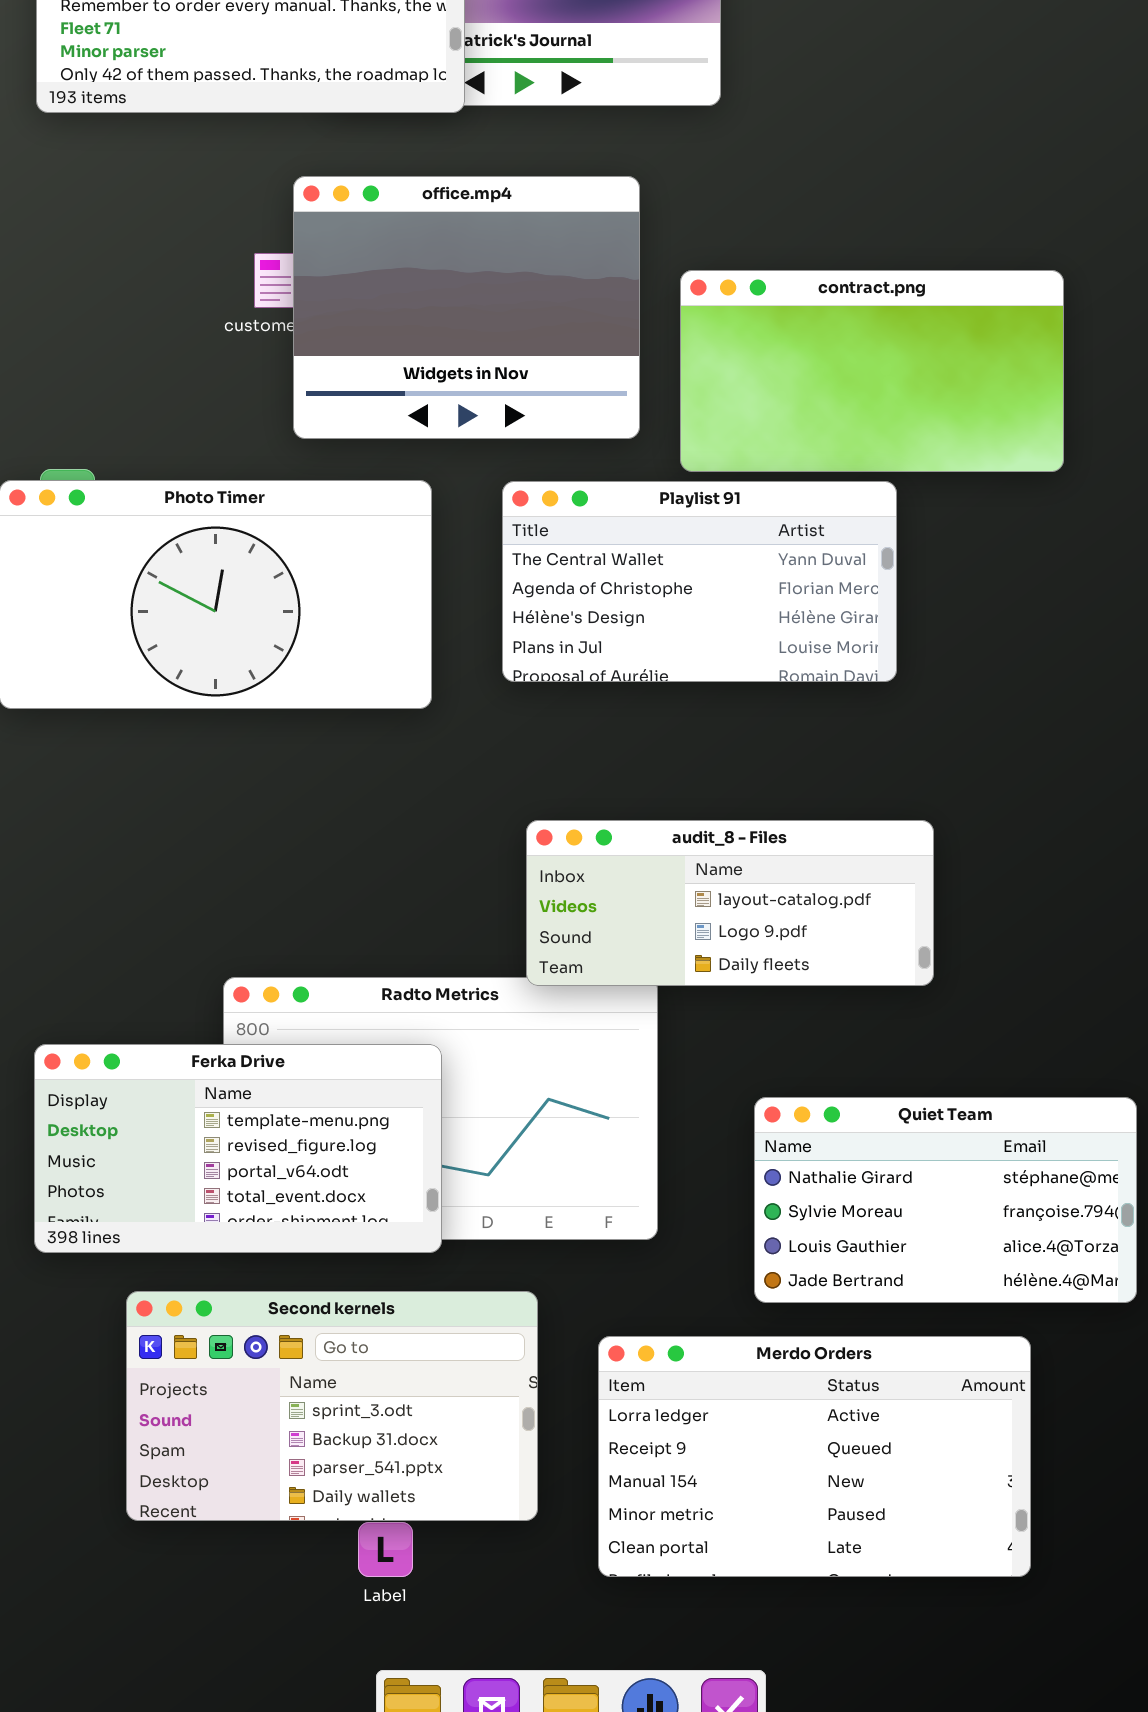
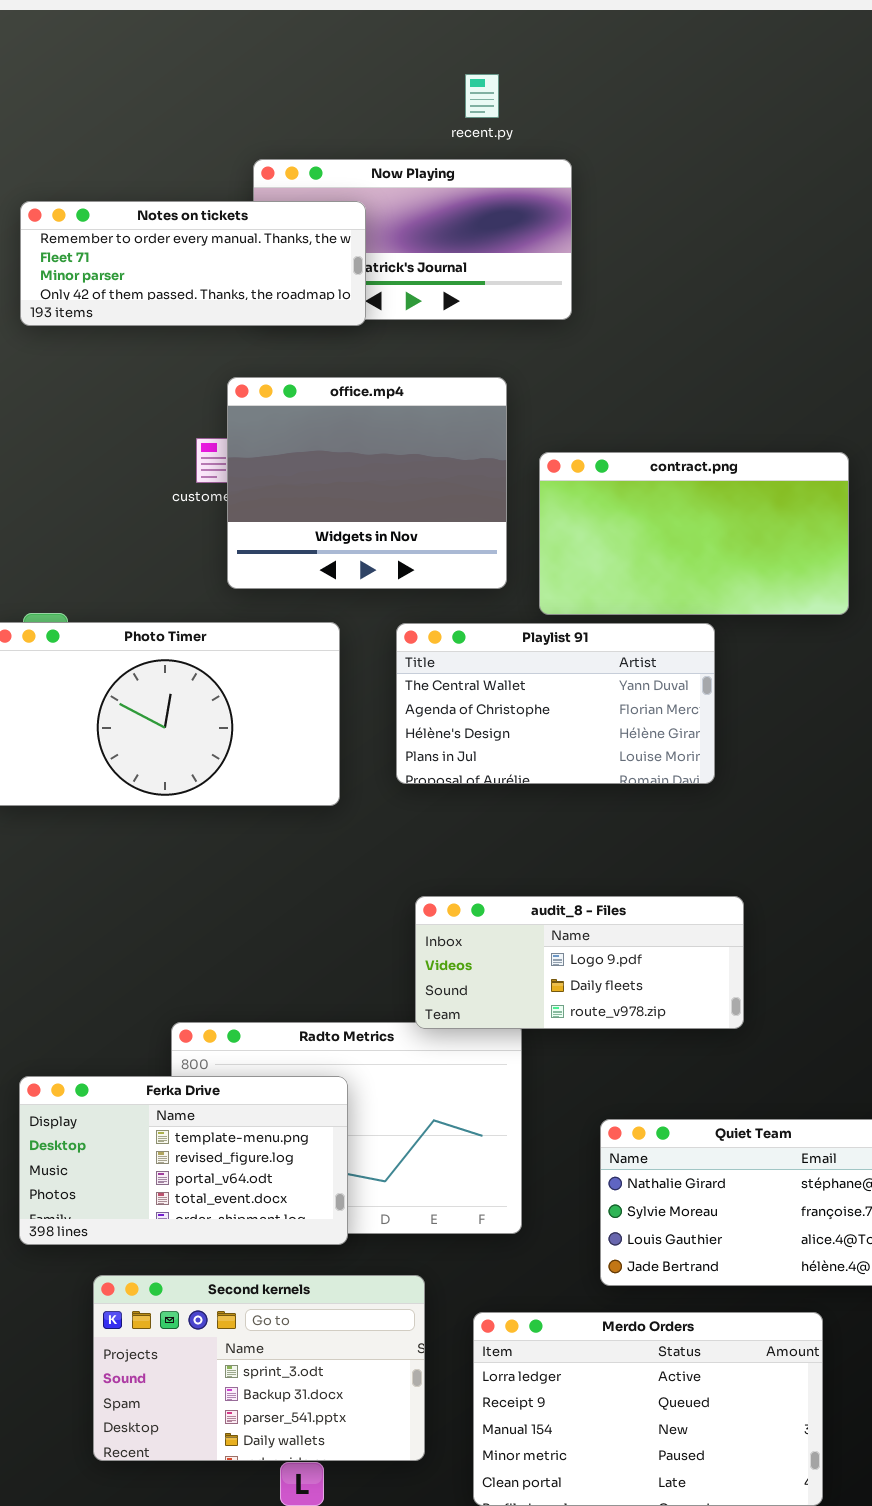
audit_8 - Files: [526,820,934,986] -> [415,896,744,1029], scrolled down 1 row

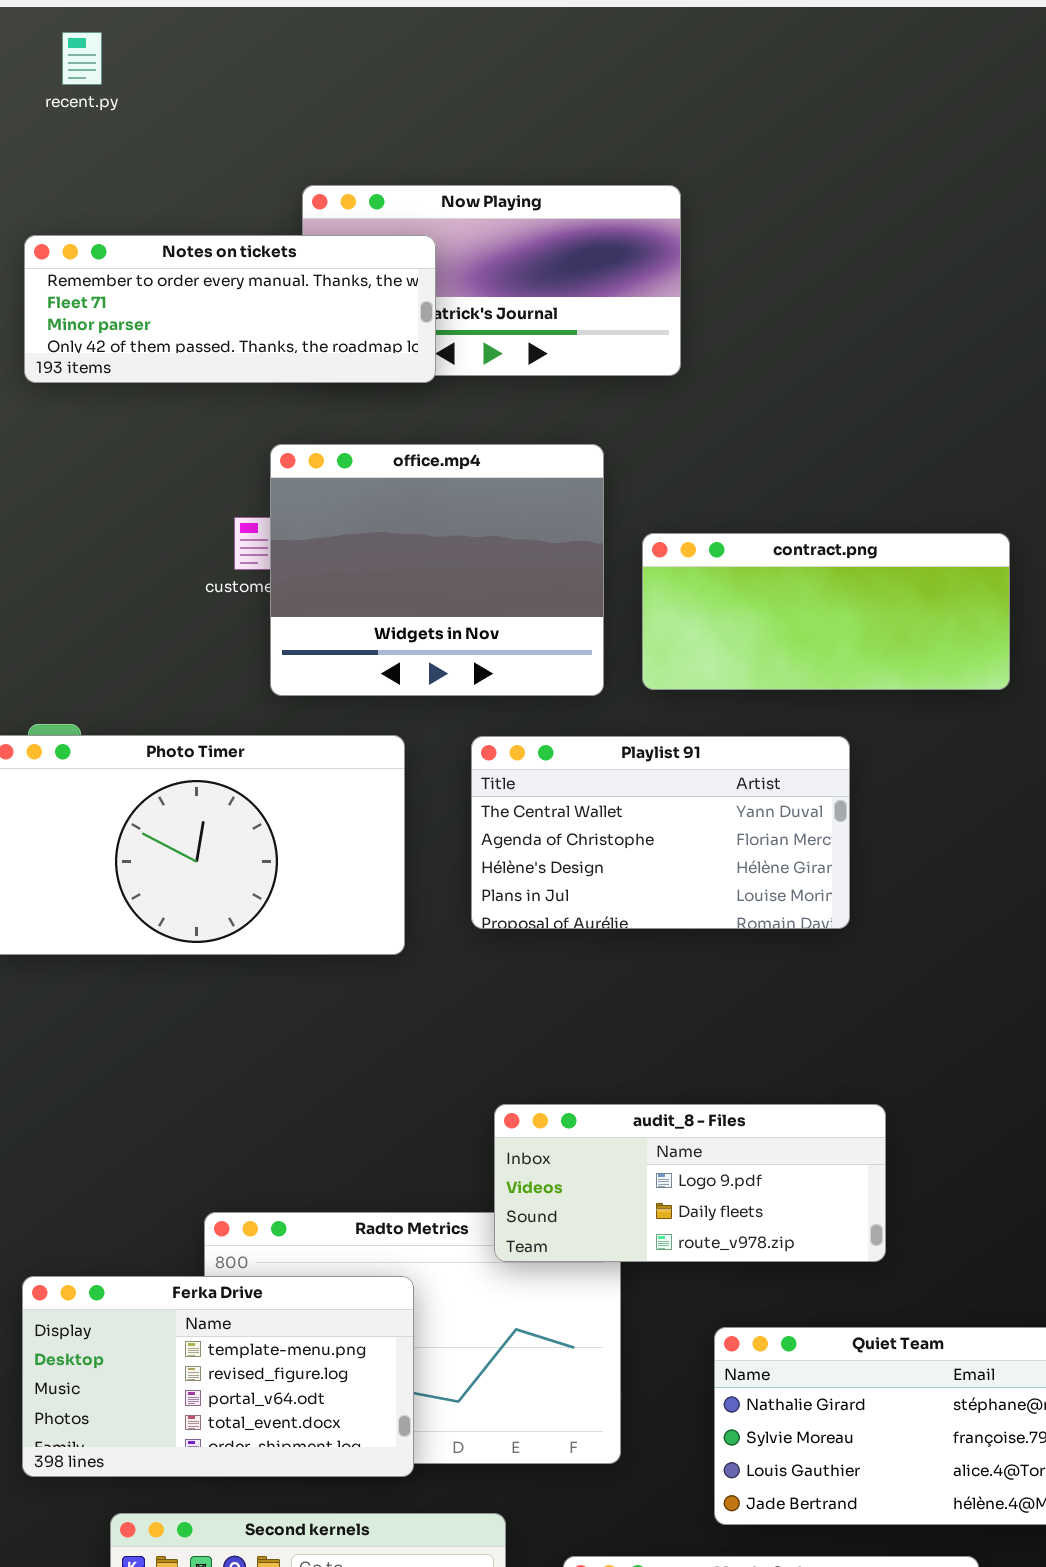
recent.py: [465,74,499,118] -> [62,32,102,85], moved
contract.png: [539,452,849,615] -> [642,533,1010,690], resized
audit_8 - Files: [415,896,744,1029] -> [494,1104,886,1262], moved

